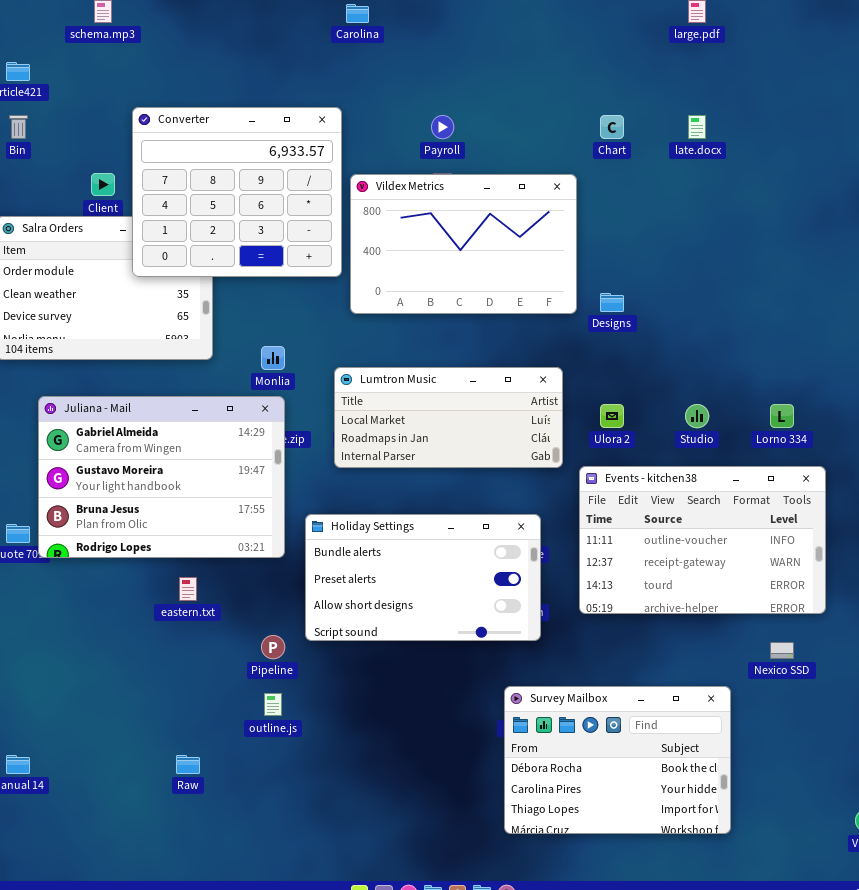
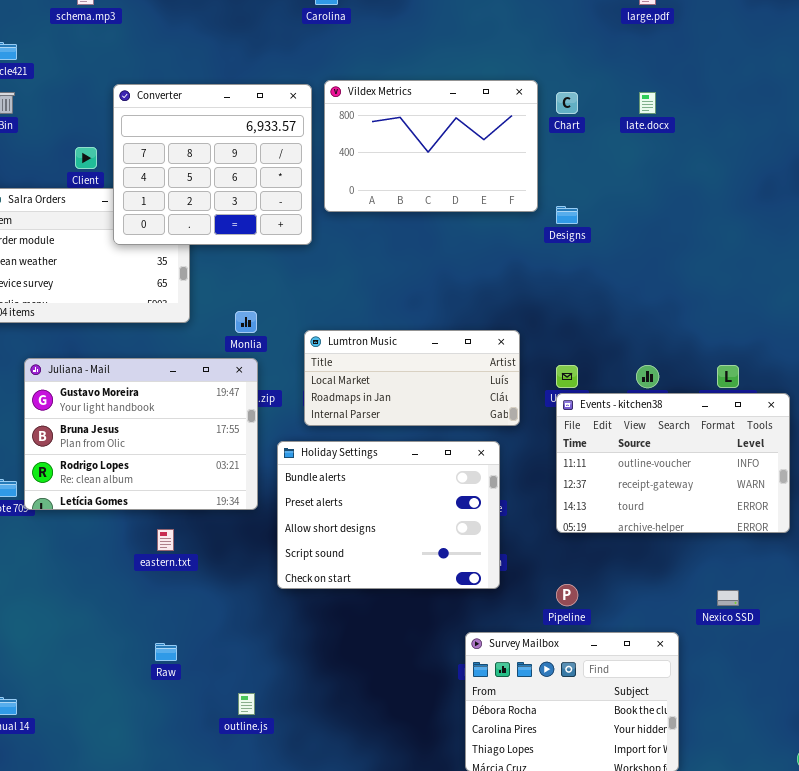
Vildex Metrics: [350,174,577,314] -> [324,80,538,212], moved
Designs: [600,293,624,312] -> [556,206,578,224], moved
Juliana - Mail: [38,396,285,558] -> [24,358,258,510], scrolled down 1 row
Events - kitchen38: [579,466,826,614] -> [556,393,790,533], moved
Holiday Settings: [305,514,541,641] -> [277,441,500,589], resized
Pipeline: [261,635,285,659] -> [556,584,578,606], moved
outline.js: [264,693,282,716] -> [238,693,255,715], moved
Raw: [176,755,200,774] -> [155,643,177,661], moved

